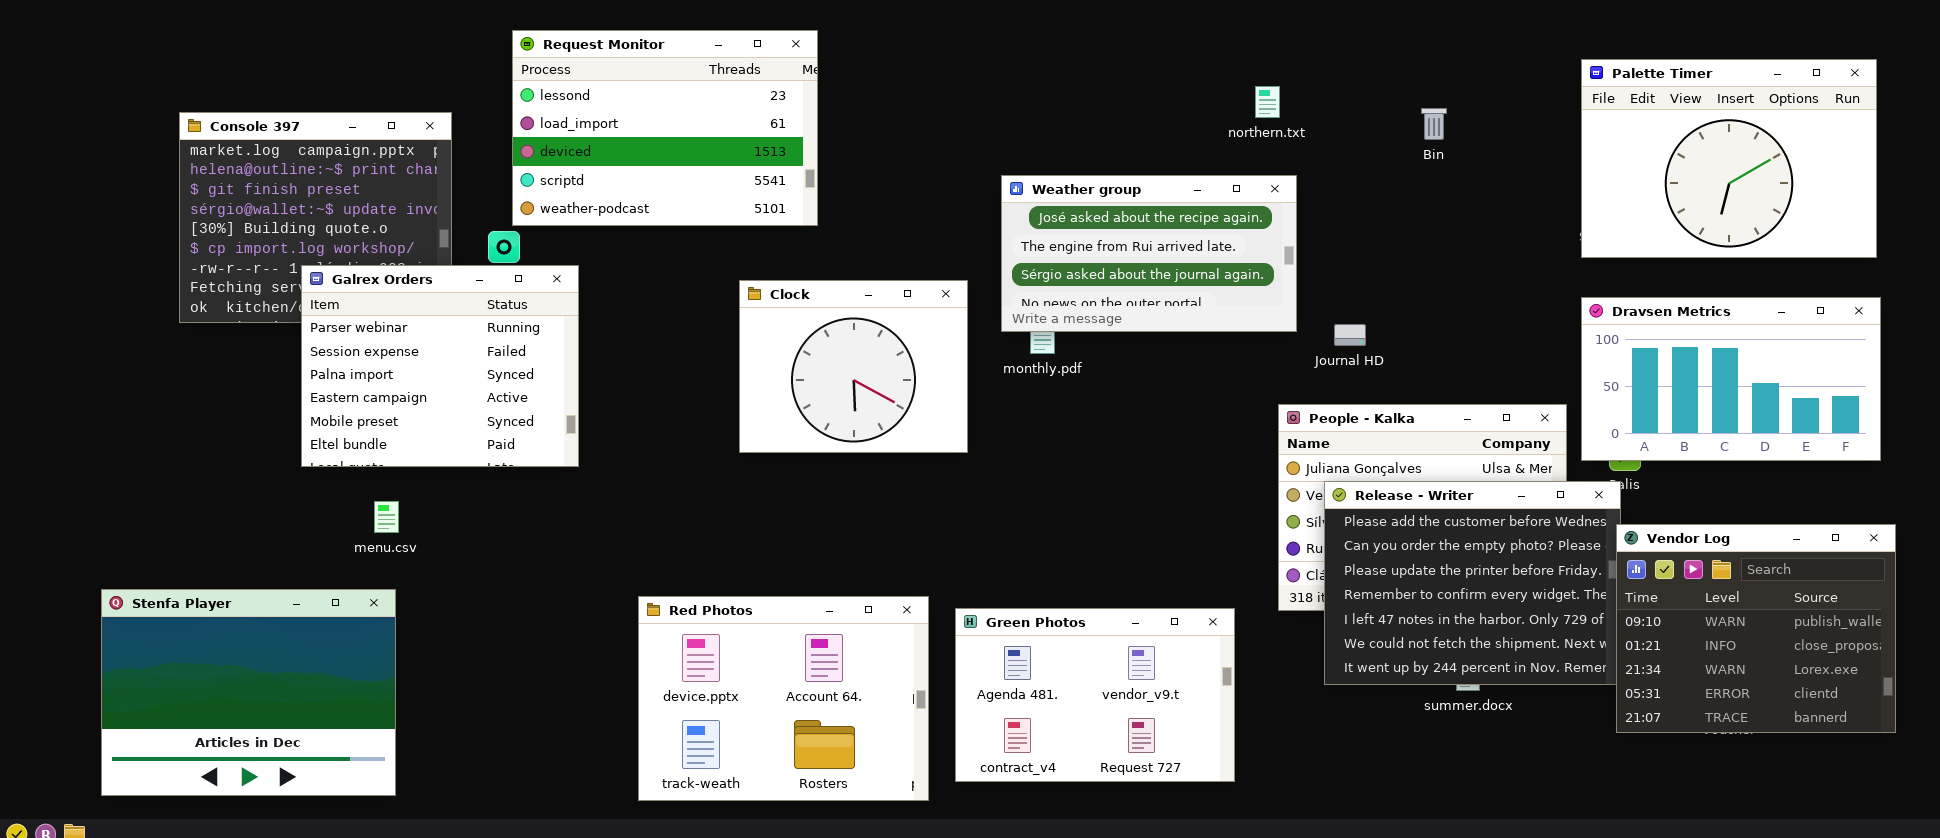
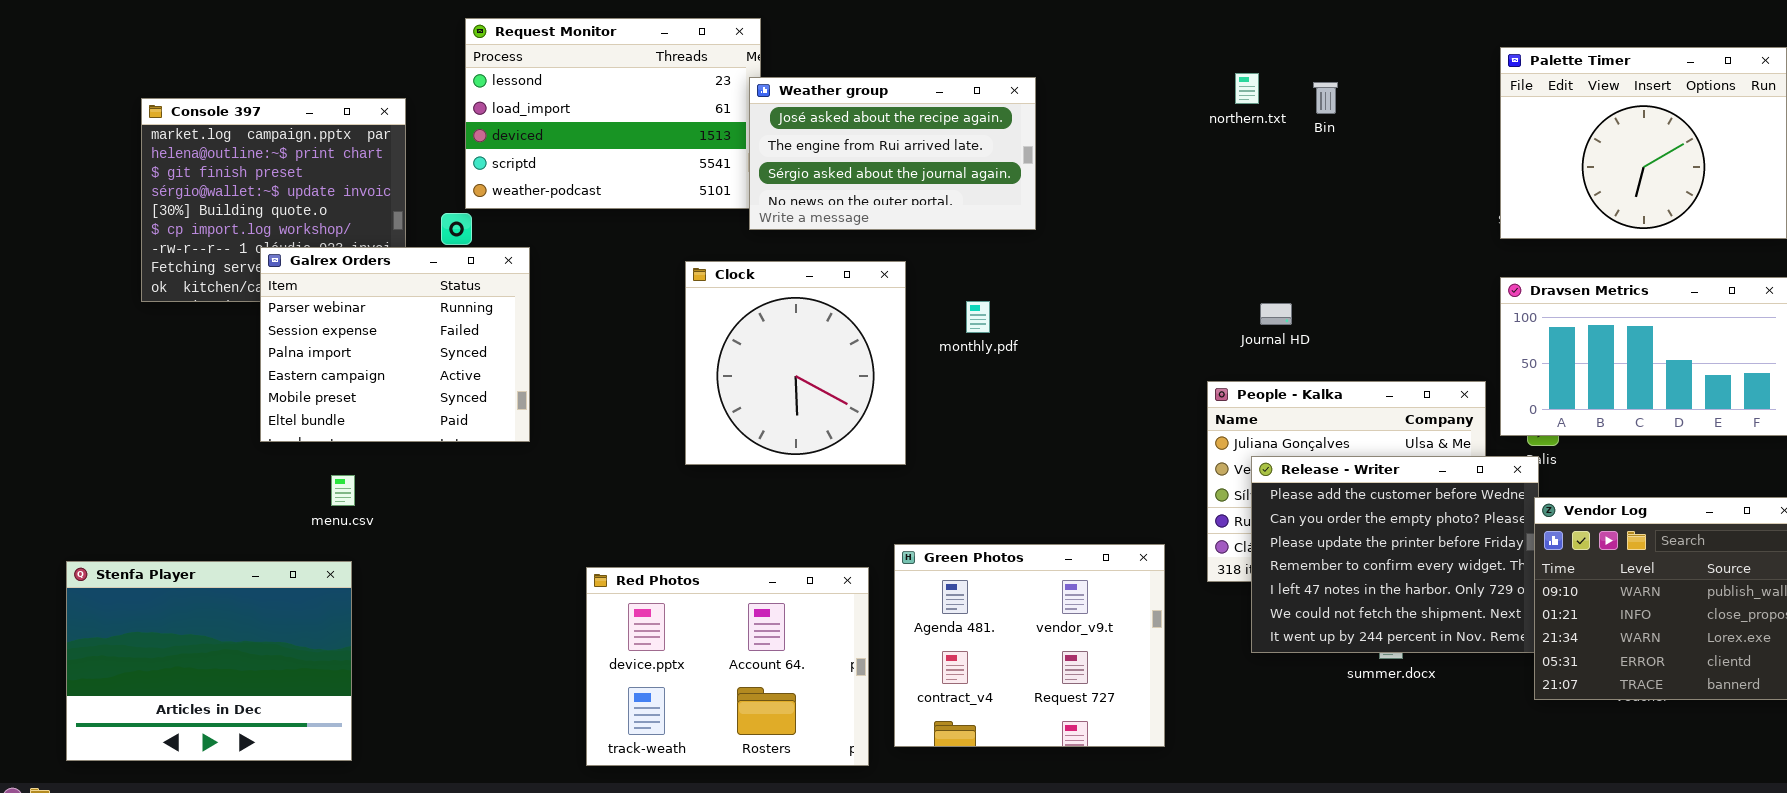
northern.txt: [1255,86,1280,118] -> [1235,73,1259,104], moved
Bin: [1421,108,1447,140] -> [1313,82,1338,114], moved
Weather group: [1001,175,1297,332] -> [749,77,1036,230], moved
Clock: [739,280,968,453] -> [685,261,906,465], resized
Green Photos: [955,608,1235,782] -> [894,544,1165,747], resized

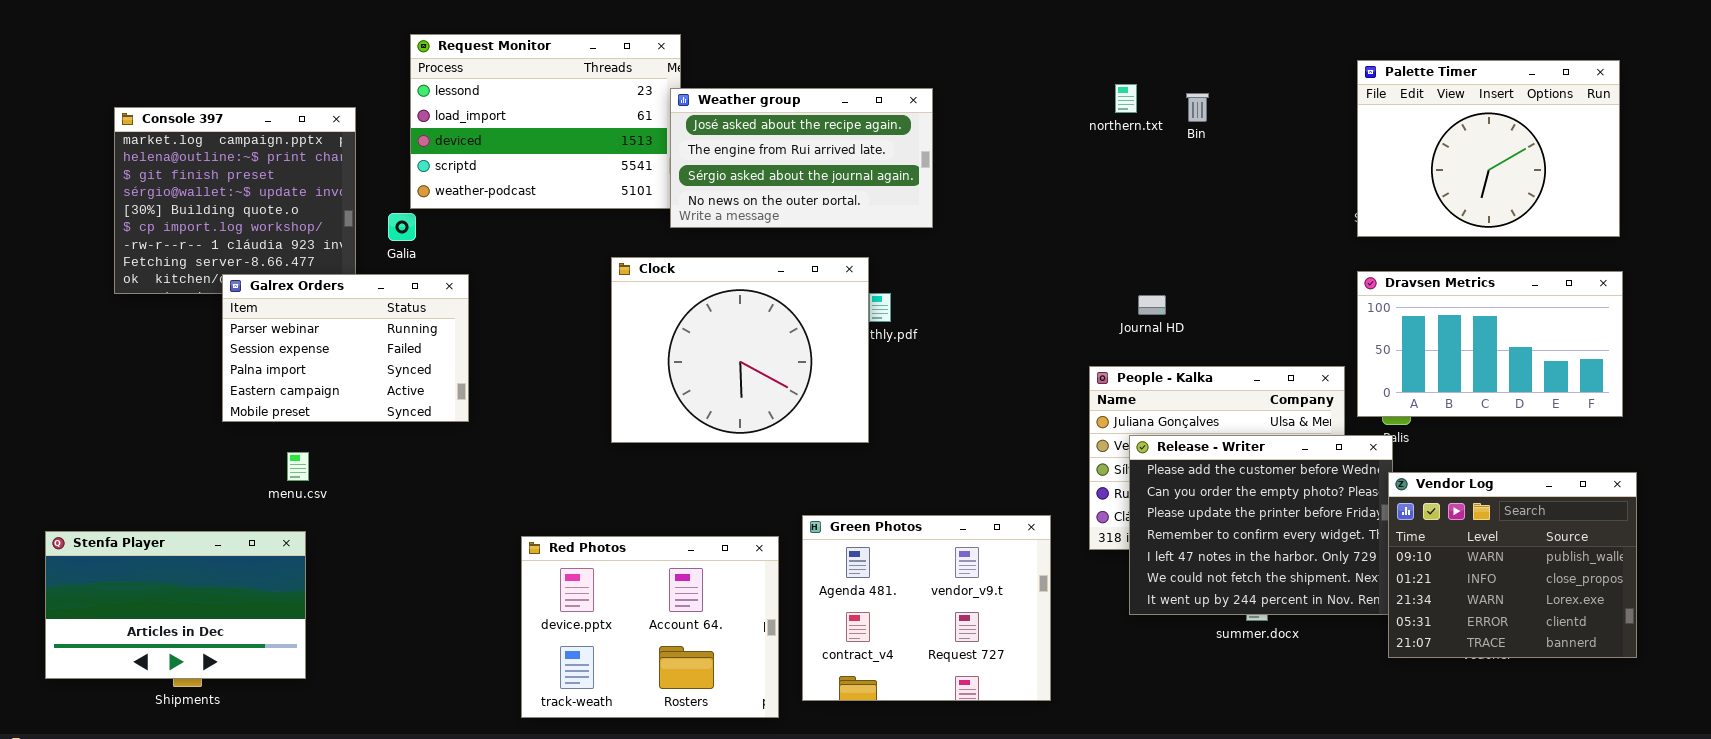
Galrex Orders: [260,247,530,442] -> [222,274,469,422], resized
Clock: [685,261,906,465] -> [611,257,869,443], resized
Stenfa Player: [66,561,352,761] -> [45,531,306,679], resized

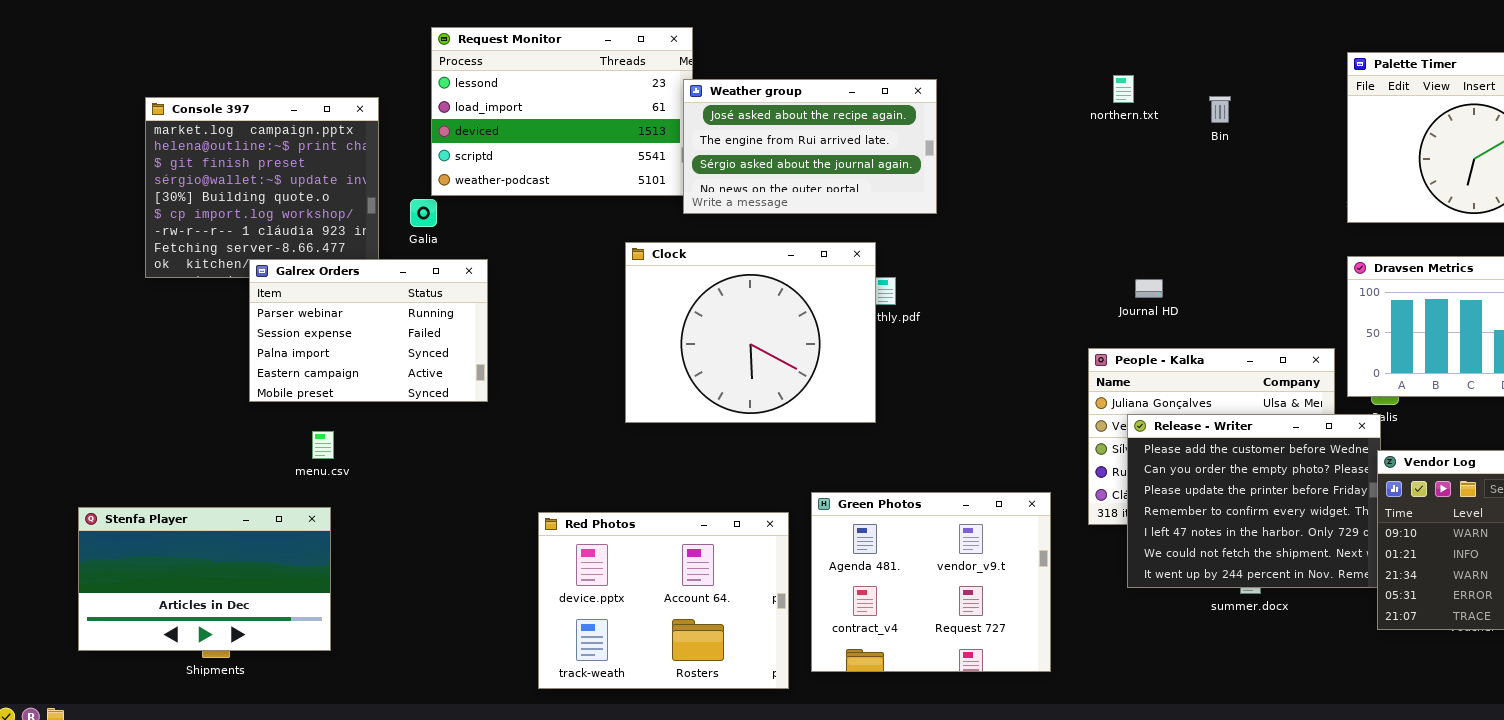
Bin: [1186,93,1209,122] -> [1209,96,1231,123], moved

